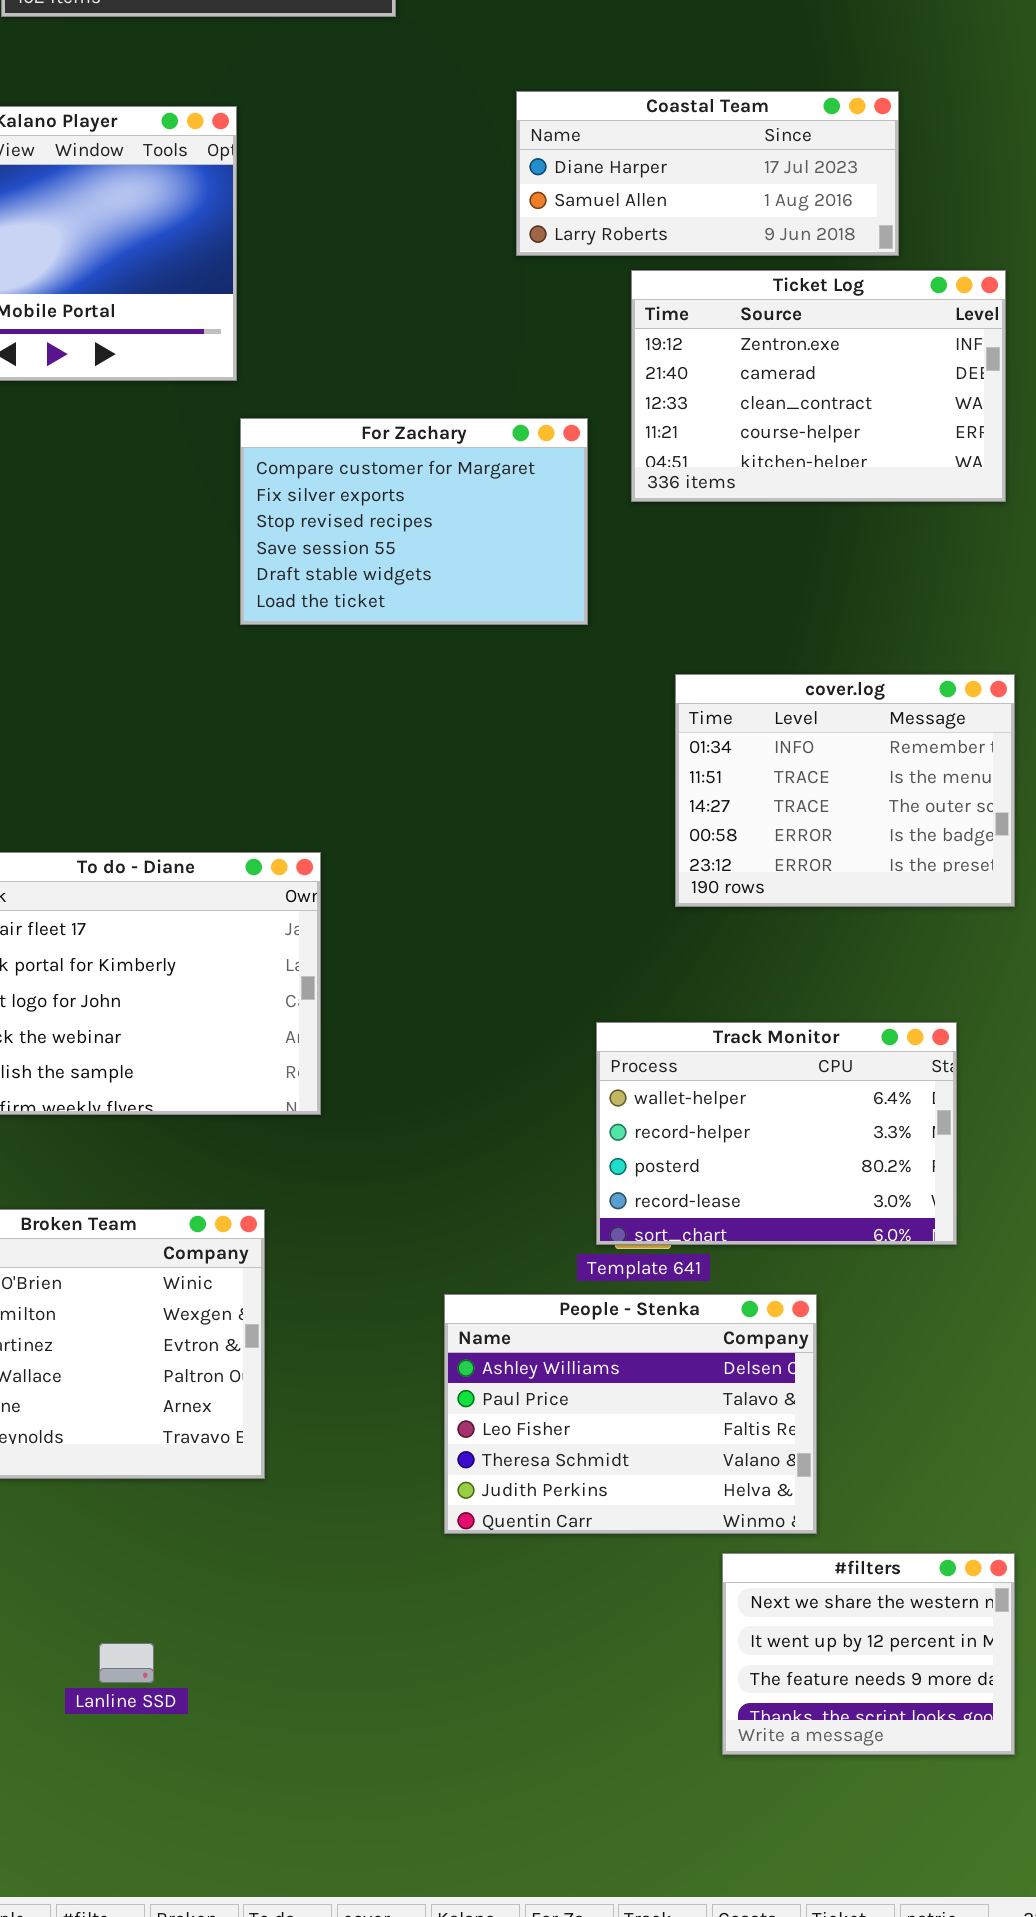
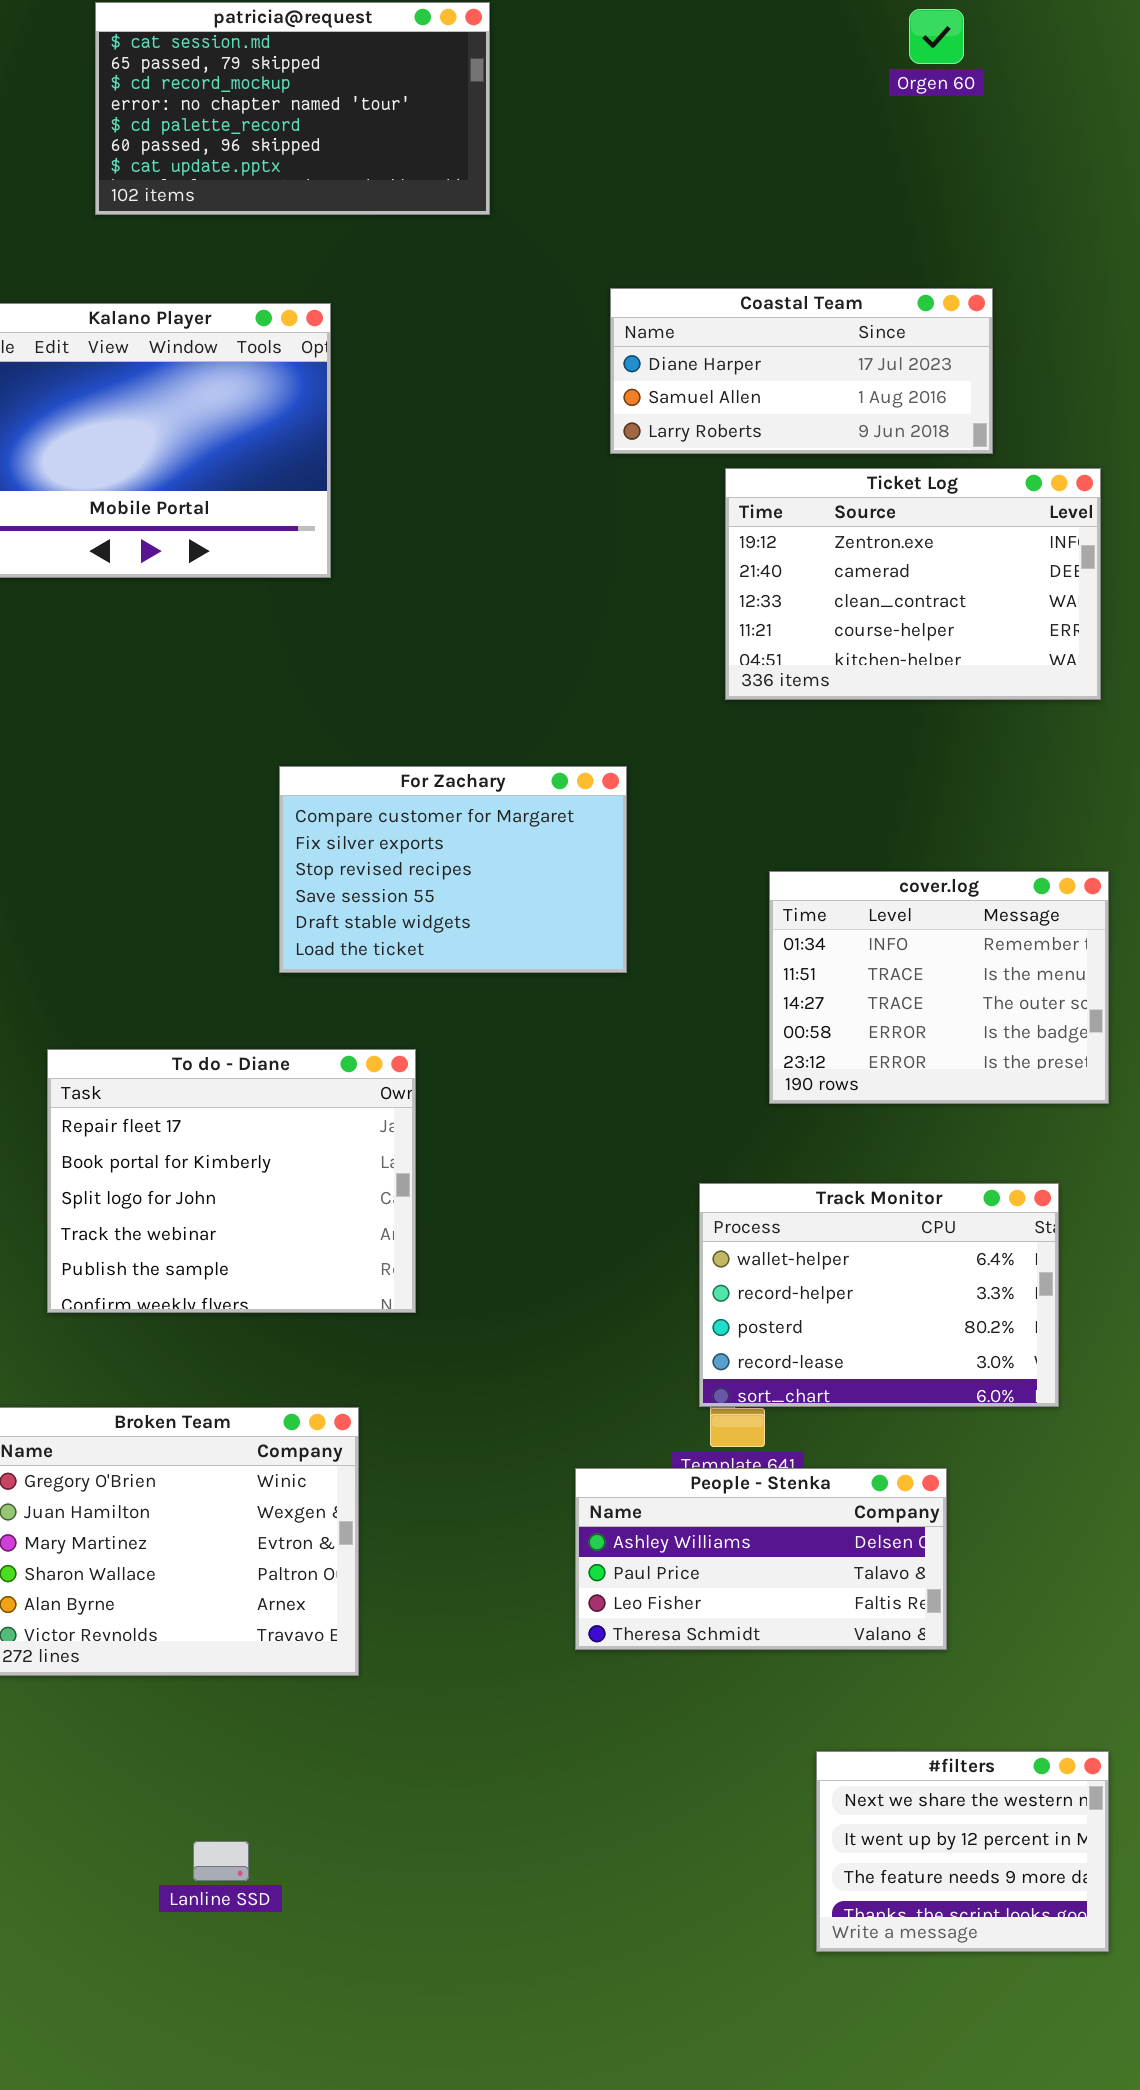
For Zachary: [240,418,588,625] -> [279,766,627,973], moved
Track Monitor: [596,1022,957,1245] -> [699,1183,1059,1407], moved
People - Stenka: [444,1294,817,1534] -> [575,1468,947,1650], moved, resized

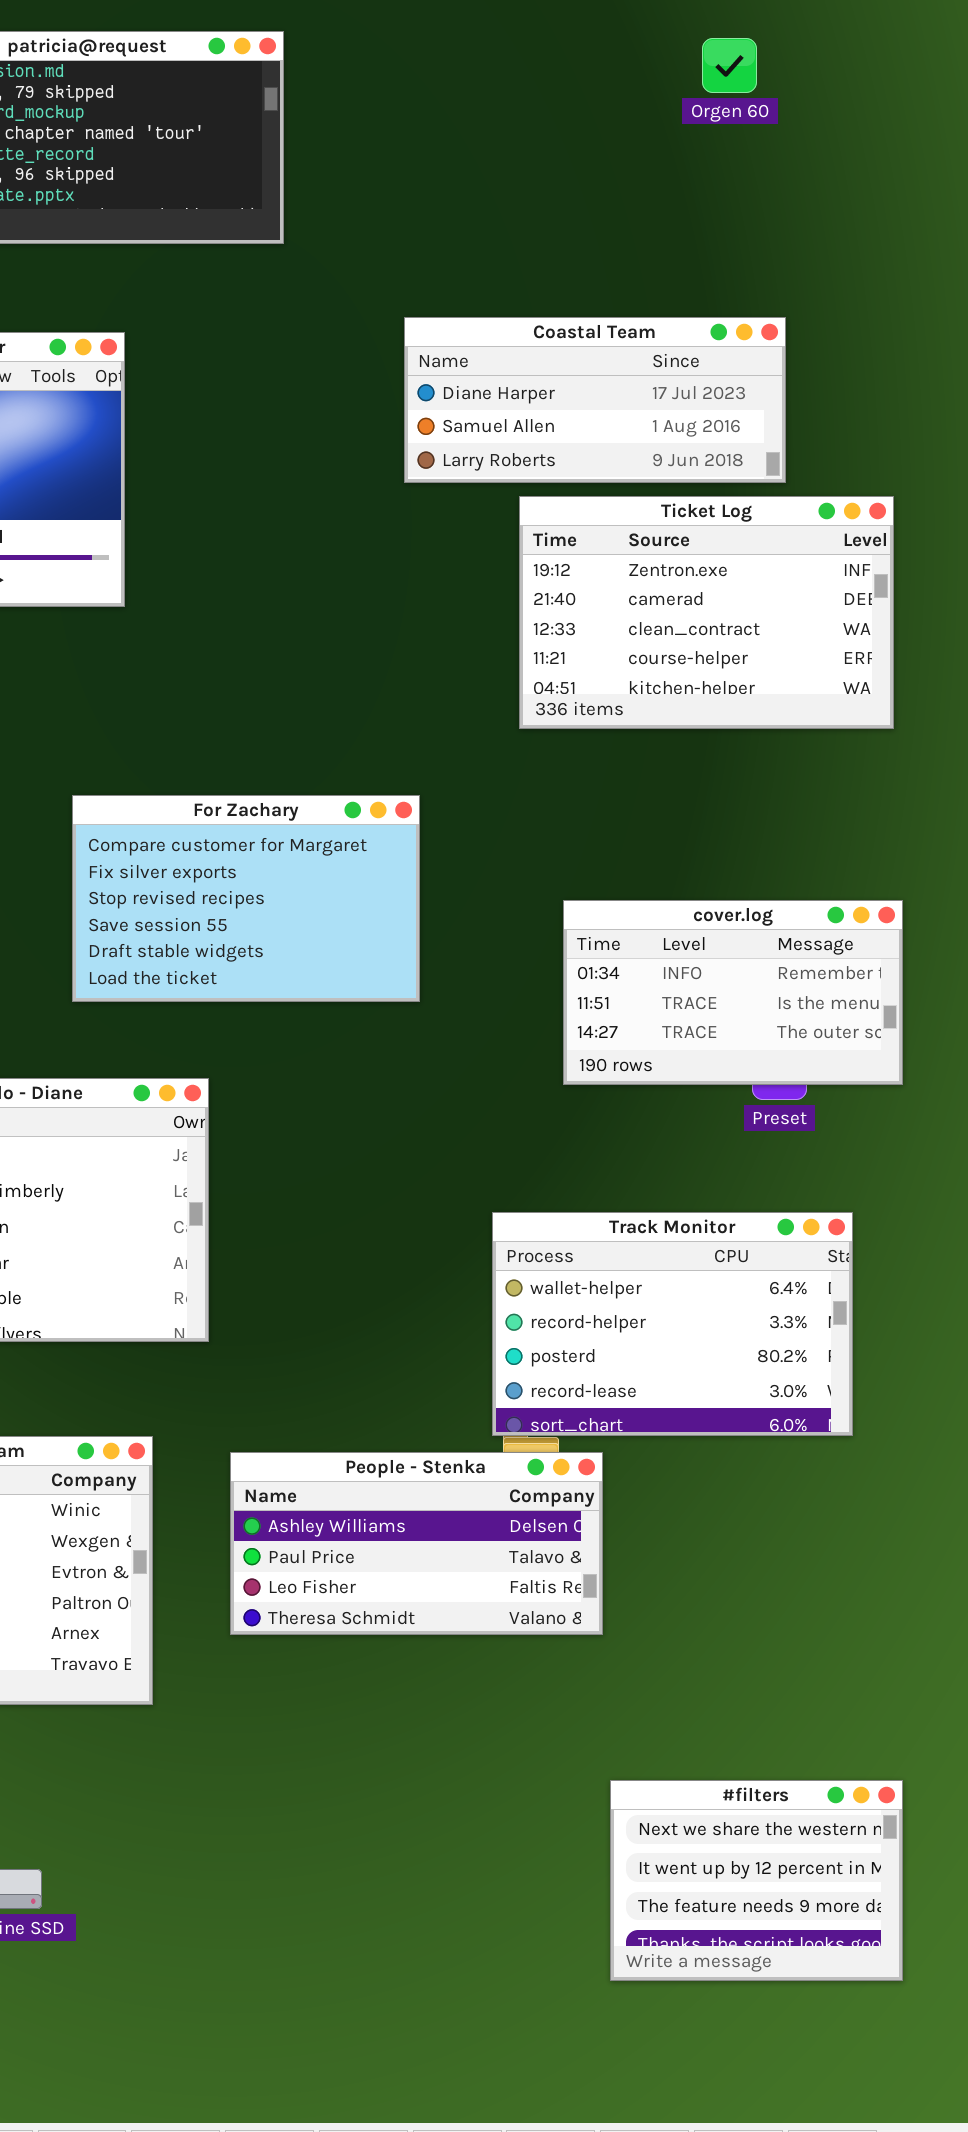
cover.log: [769,871,1109,1104] -> [563,900,903,1085], resized
People - Stenka: [575,1468,947,1650] -> [230,1452,603,1635], moved

